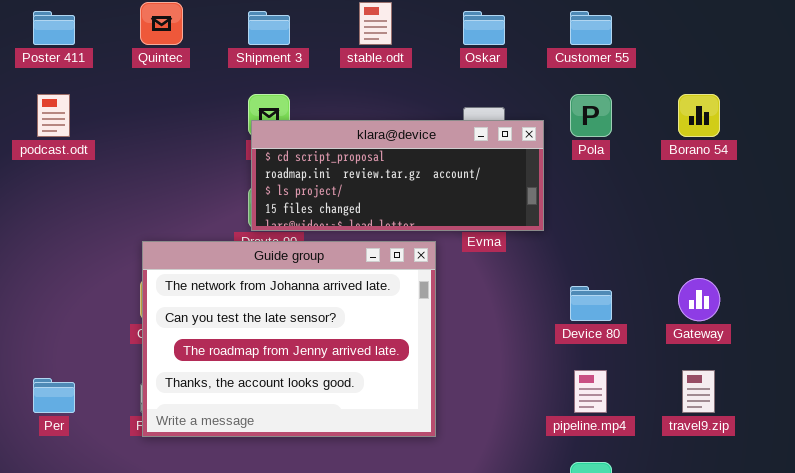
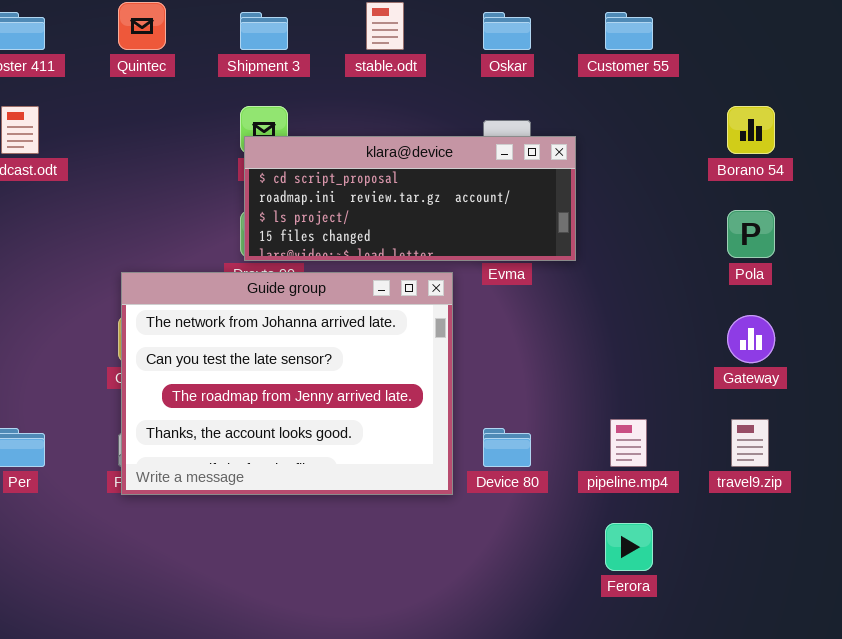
Pola: [570,94,612,137] -> [727,210,775,258], moved
Device 80: [570,286,612,321] -> [483,428,531,467], moved

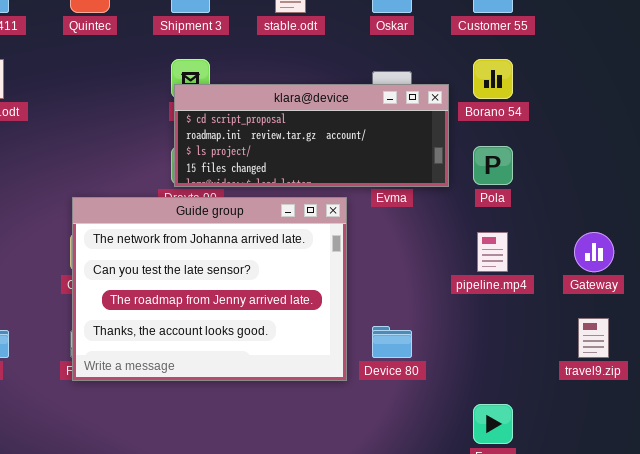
Borano 54: [727,106,775,154] -> [473,59,513,99], moved
Pola: [727,210,775,258] -> [473,146,513,185], moved
pipeline.mp4: [610,419,647,467] -> [477,232,508,272], moved

